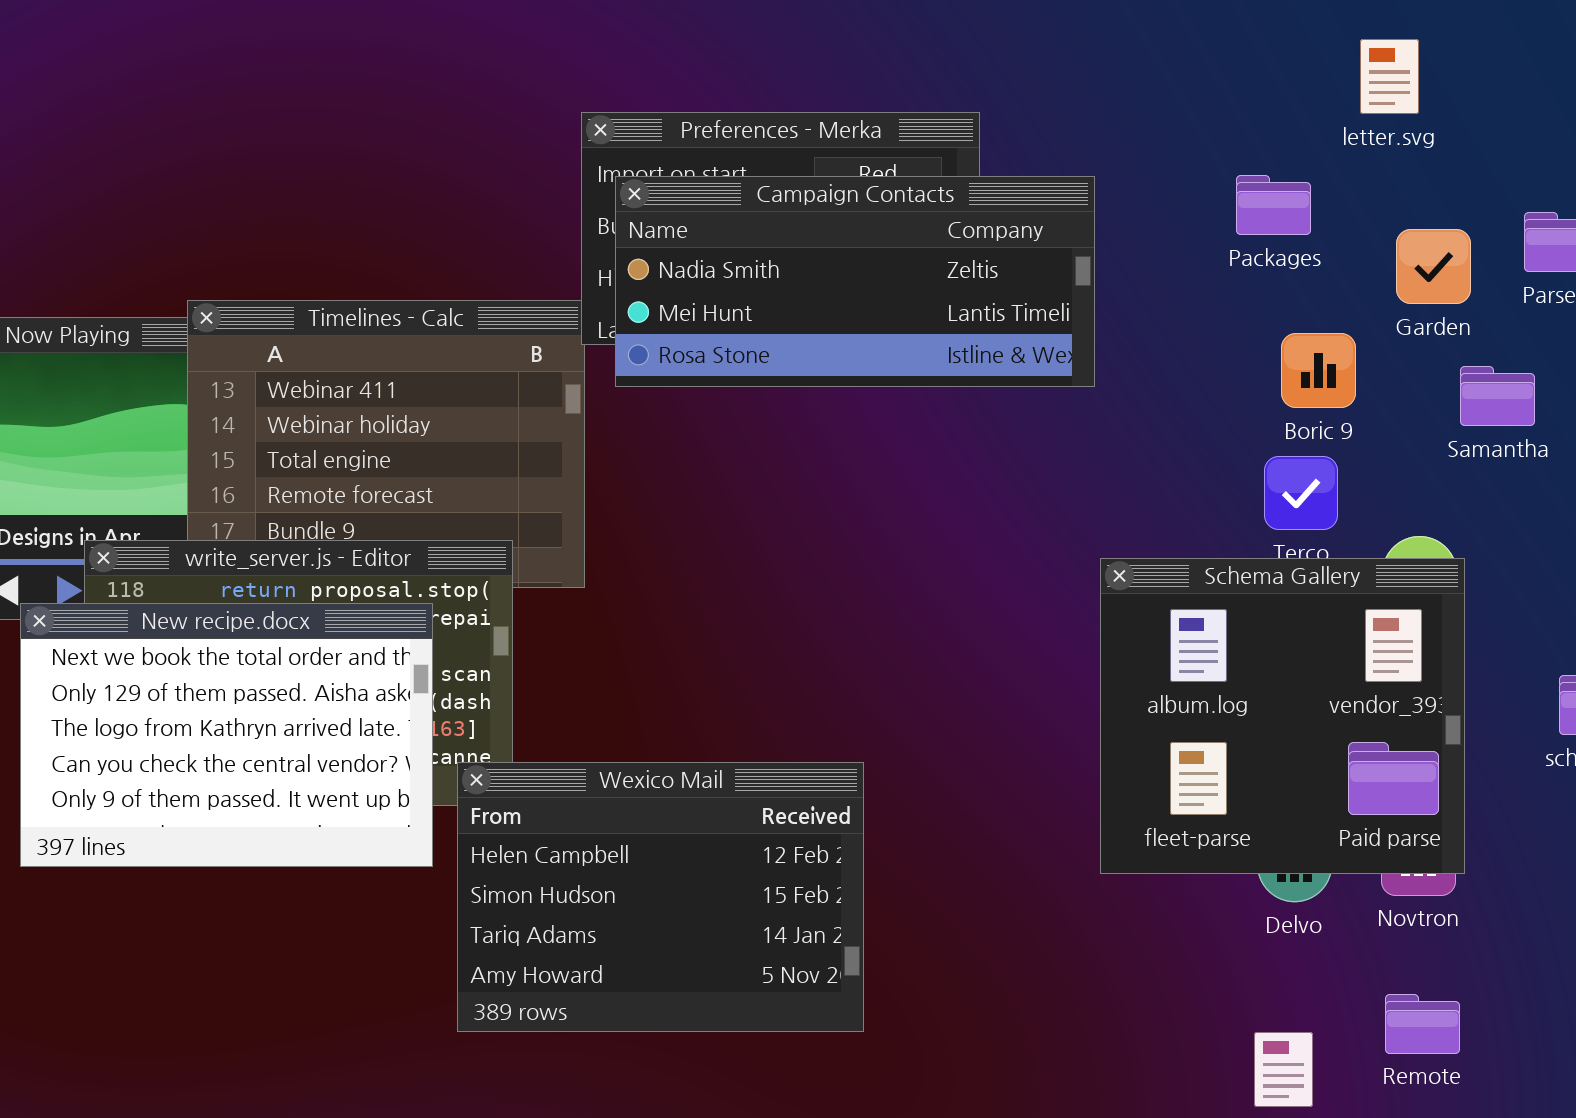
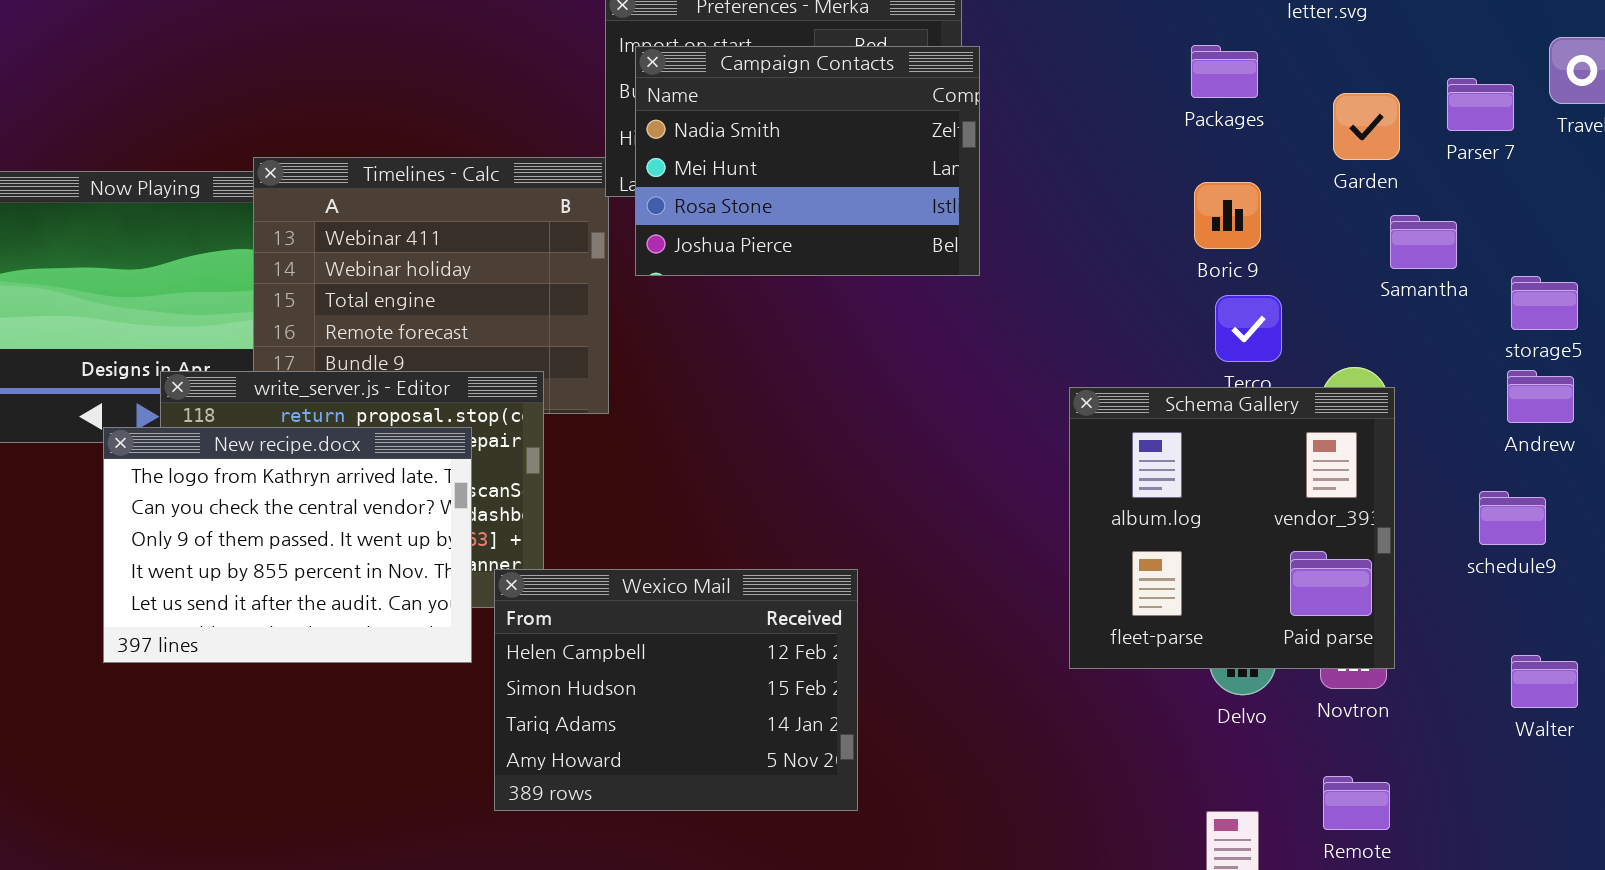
Campaign Contacts: [615,176,1095,387] -> [635,46,980,276], resized
Boric 9: [1281,333,1356,408] -> [1194,182,1261,249], moved
New recipe.docx: [20,603,433,867] -> [103,427,472,663], scrolled down 2 rows

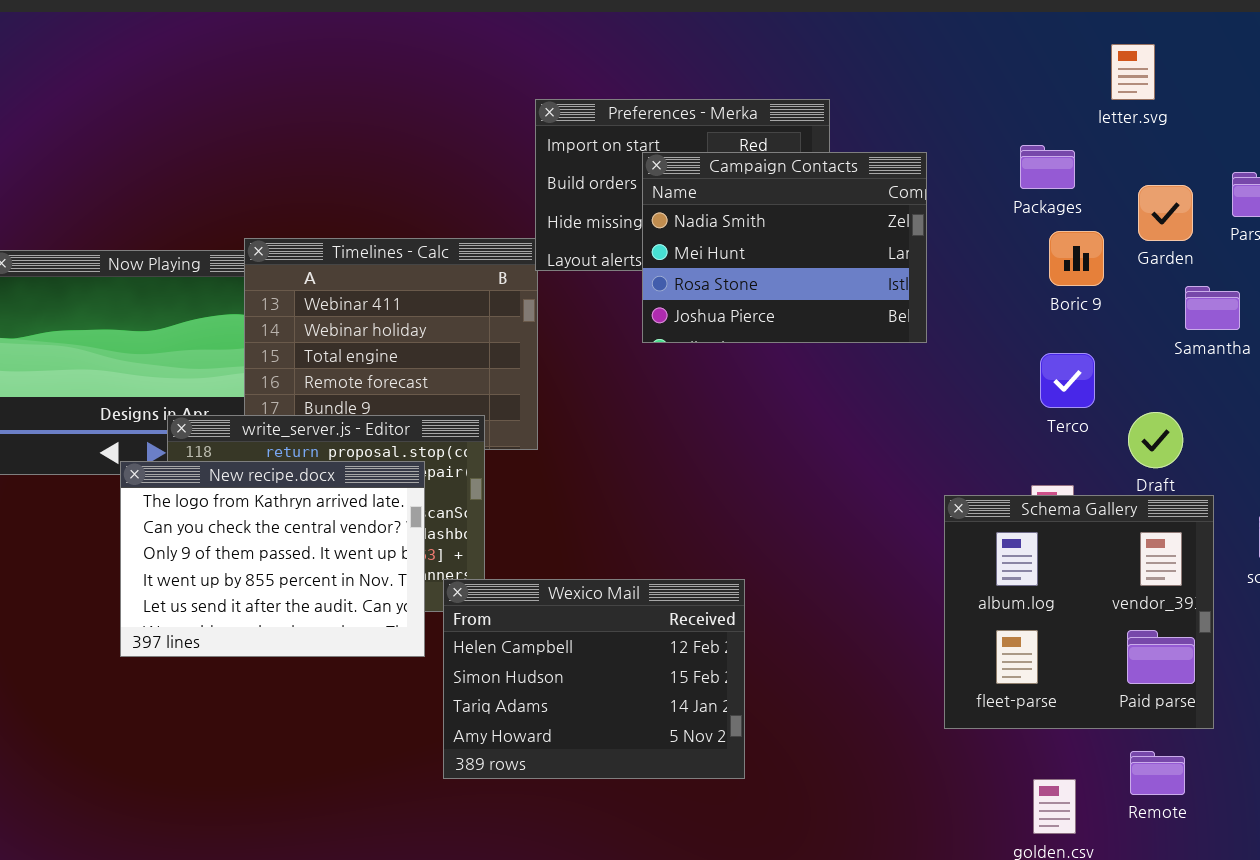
Campaign Contacts: [635,46,980,276] -> [642,152,927,343], moved
Boric 9: [1194,182,1261,249] -> [1049,231,1104,286], moved
Schema Gallery: [1069,387,1395,669] -> [944,495,1214,729], moved

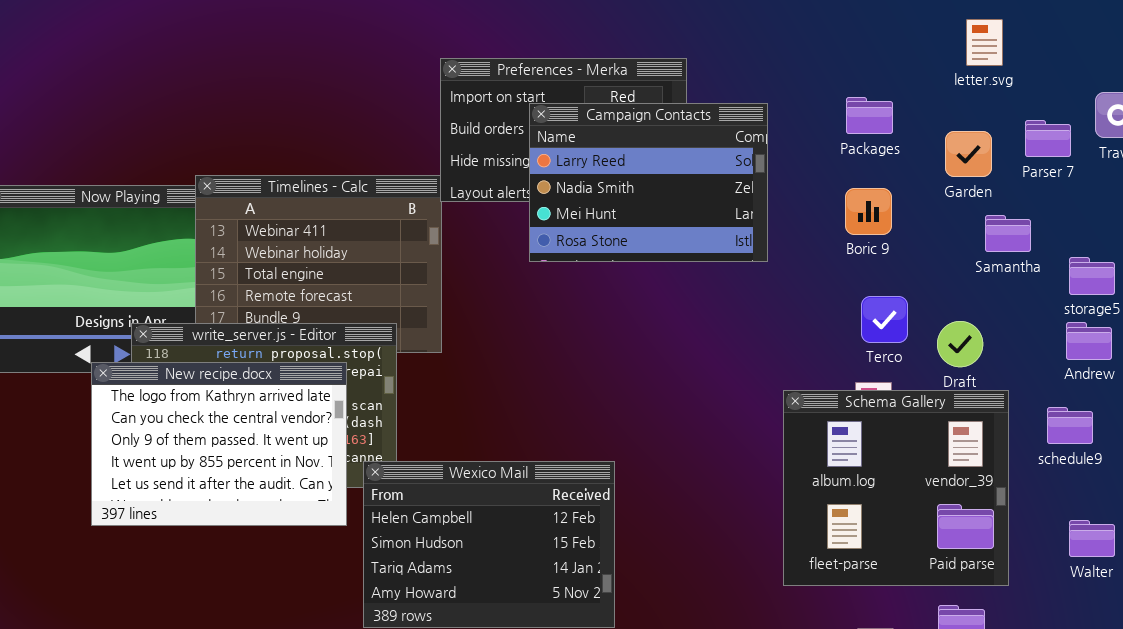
letter.svg: [1111,44,1155,100] -> [966,19,1003,66], moved
Campaign Contacts: [642,152,927,343] -> [529,103,768,262], scrolled up 1 row
Boric 9: [1049,231,1104,286] -> [845,188,892,235], moved
Terco: [1040,353,1095,408] -> [861,296,908,343], moved

